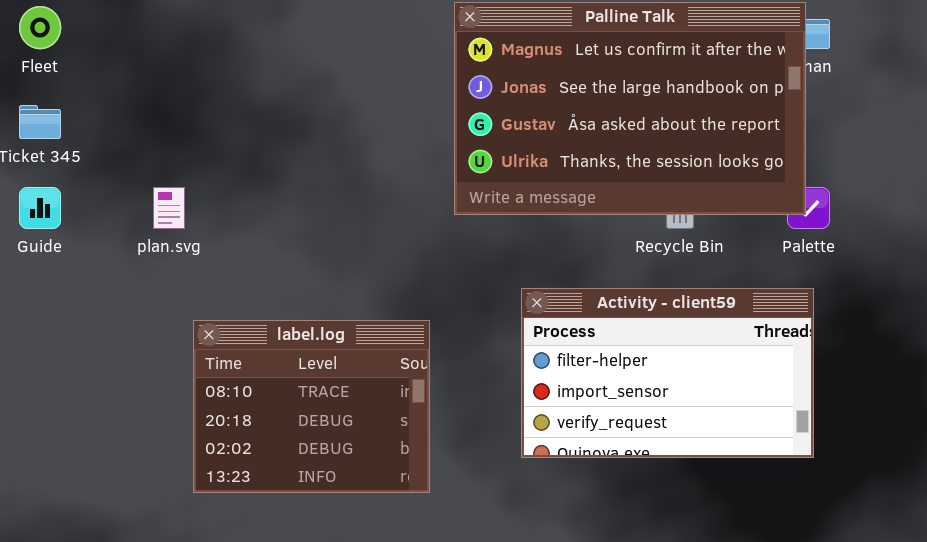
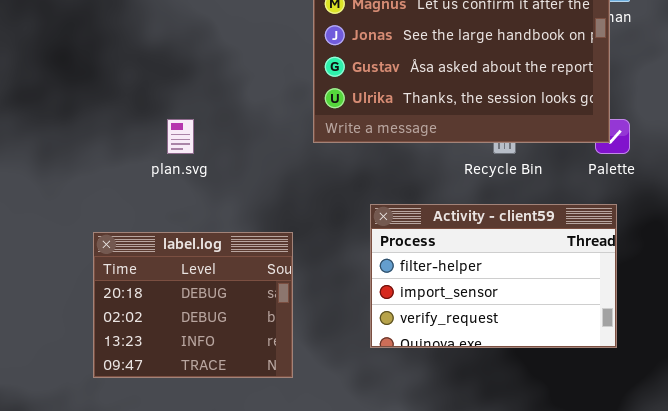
plan.svg: [153,187,185,229] -> [167,119,194,154], moved
label.log: [193,320,430,493] -> [93,232,293,378], scrolled down 1 row

